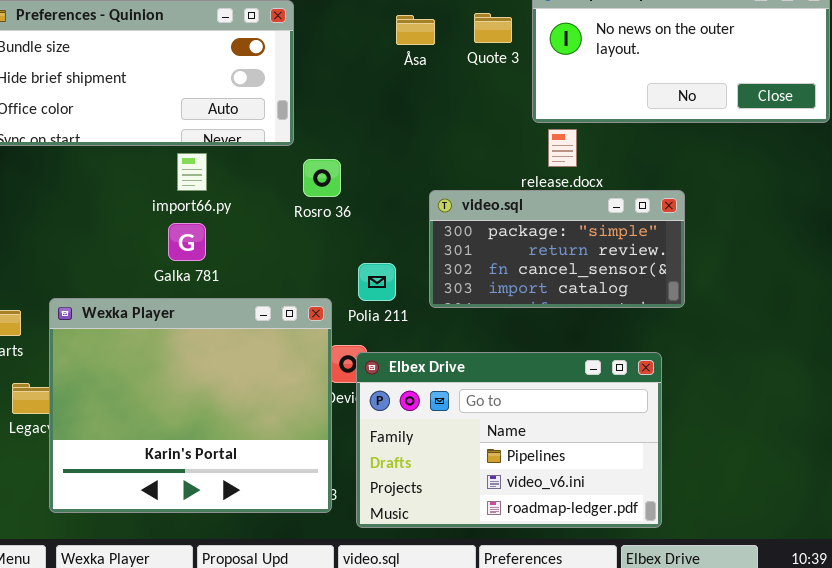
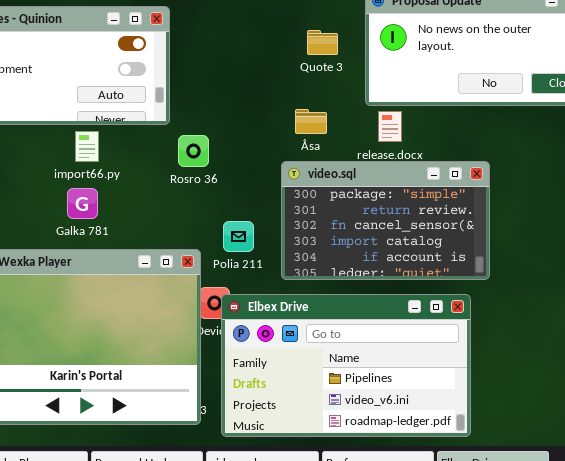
Quote 3: [474,13,512,43] -> [307,30,338,55], moved
Åsa: [396,15,435,45] -> [295,109,327,134], moved
video.sql: [429,190,685,308] -> [281,161,490,280], resized

